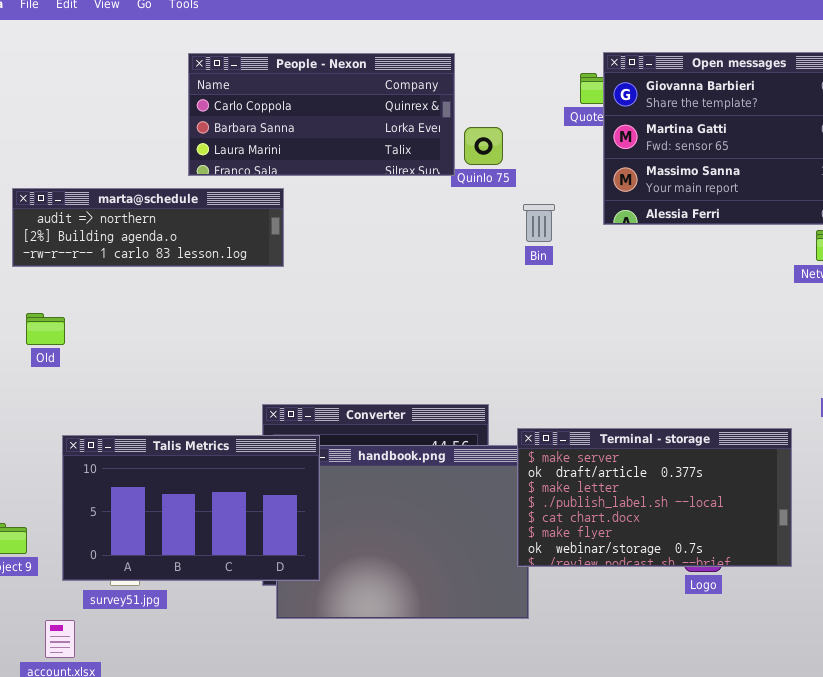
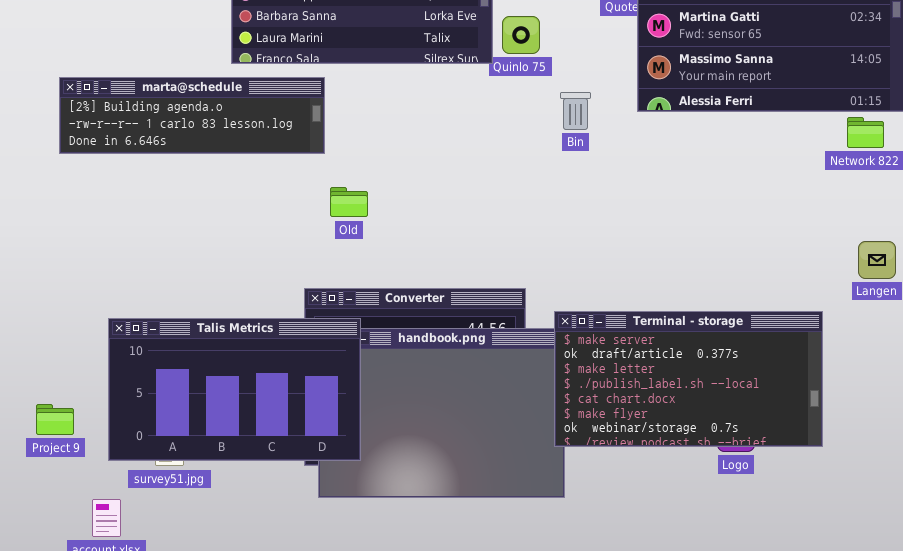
marta@schedule: [12,188,284,267] -> [59,77,325,154], scrolled down 1 row
Old: [26,313,65,345] -> [330,187,368,217], moved

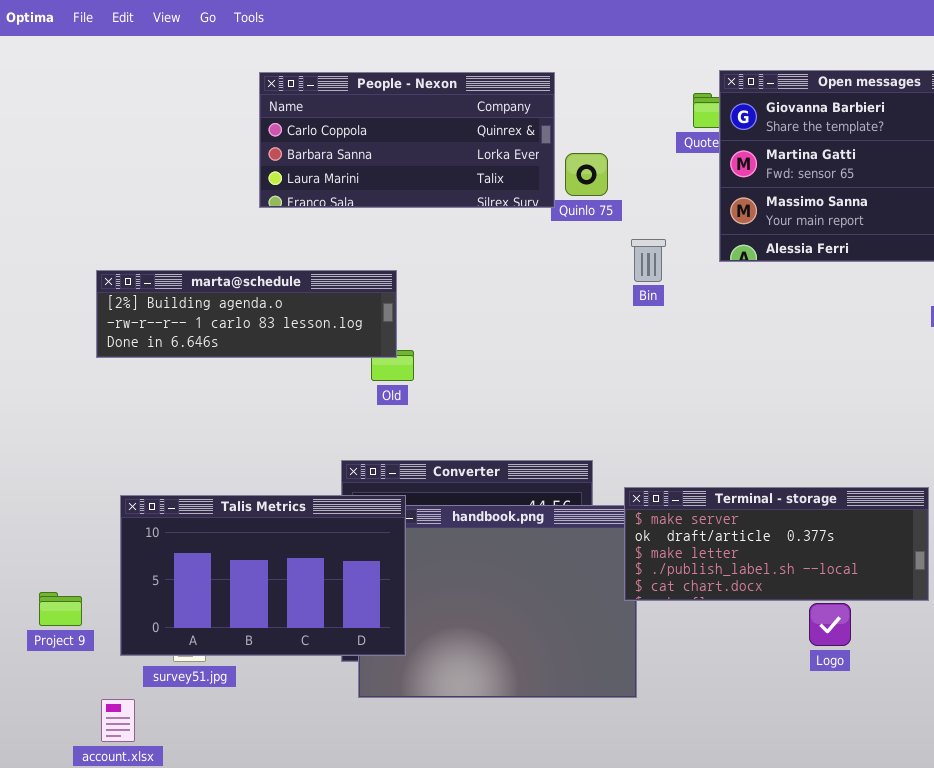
marta@schedule: [59,77,325,154] -> [96,270,397,358], moved
Terminal - storage: [554,311,823,447] -> [624,487,929,601], resized

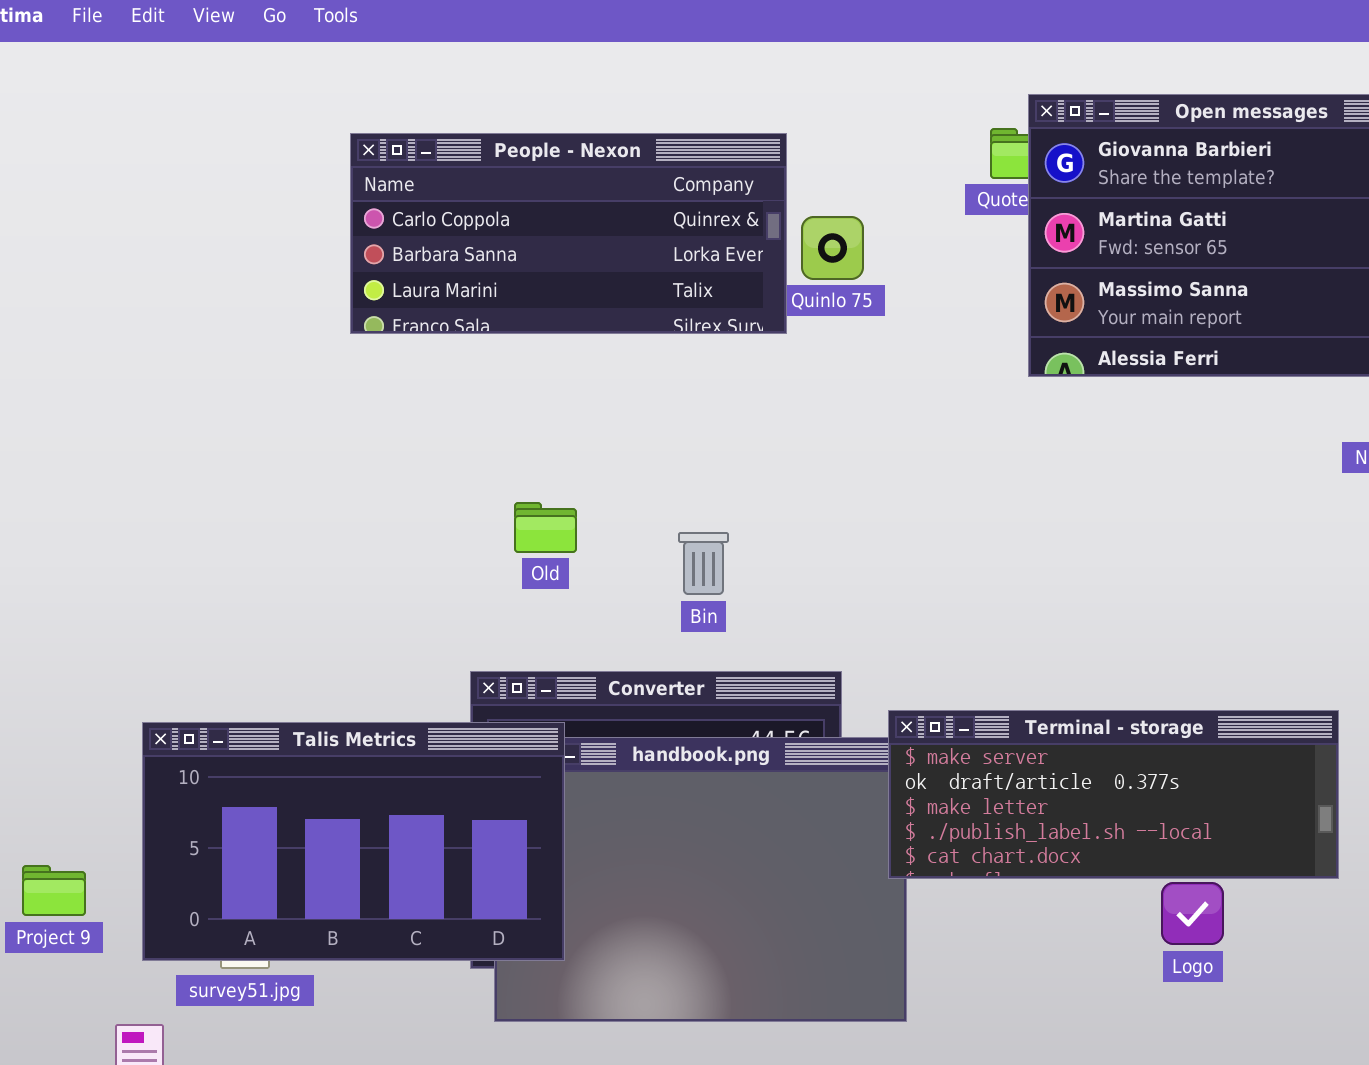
People - Nexon: [259,72,555,208] -> [350,133,787,334], moved
Bin: [631,239,666,282] -> [678,532,729,595], moved
marta@schedule: [96,270,397,358] -> none, closed

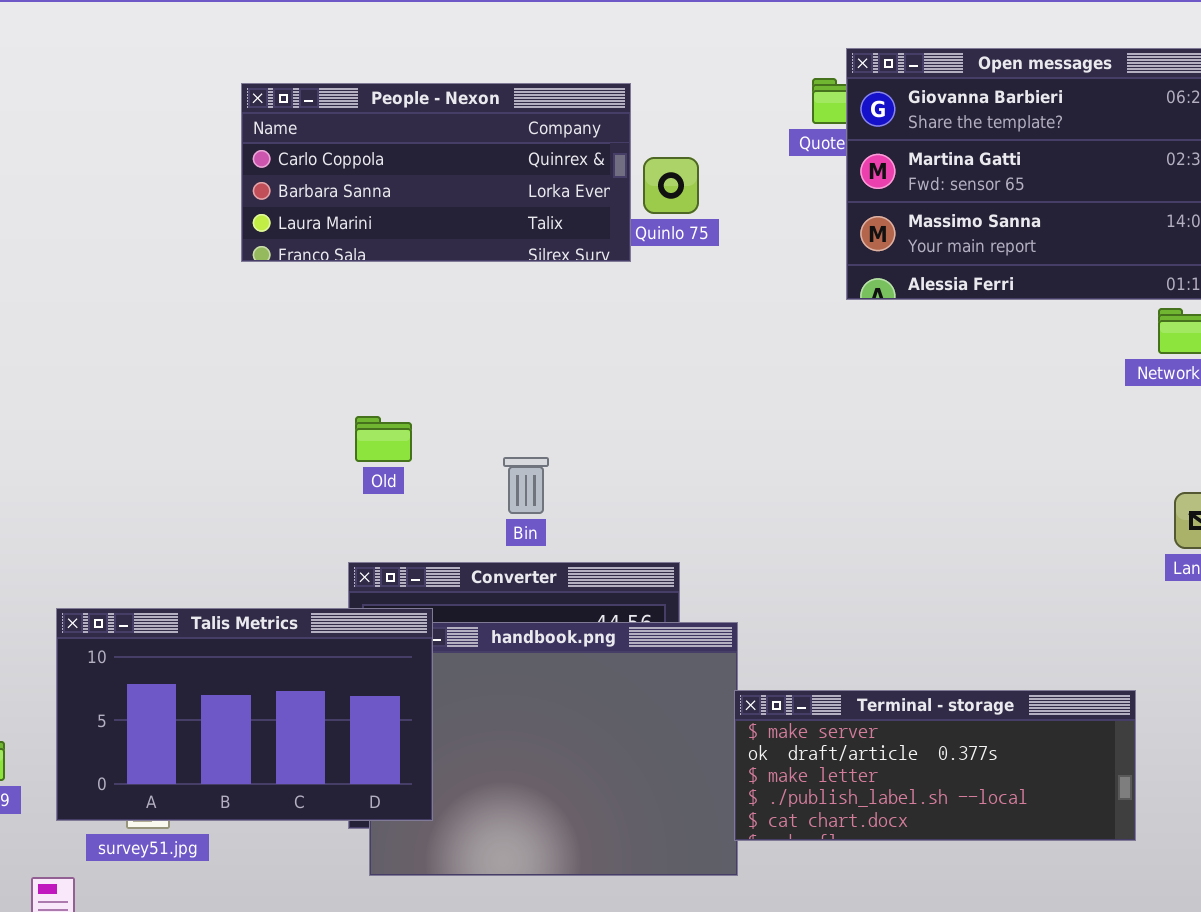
Old: [514,502,577,553] -> [355,416,412,462], moved
Bin: [678,532,729,595] -> [503,457,549,514], moved
Terminal - storage: [888,710,1339,879] -> [734,690,1136,841], moved

